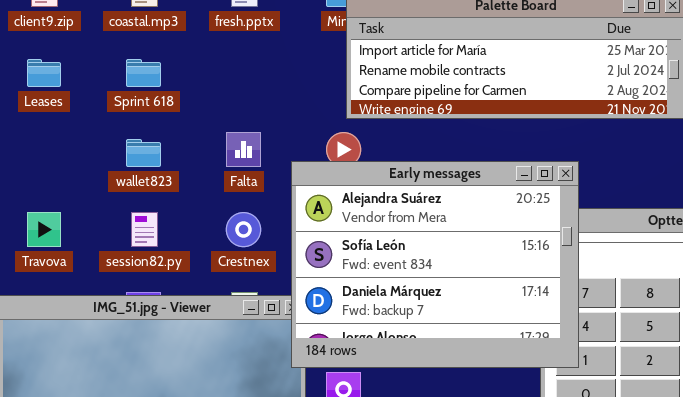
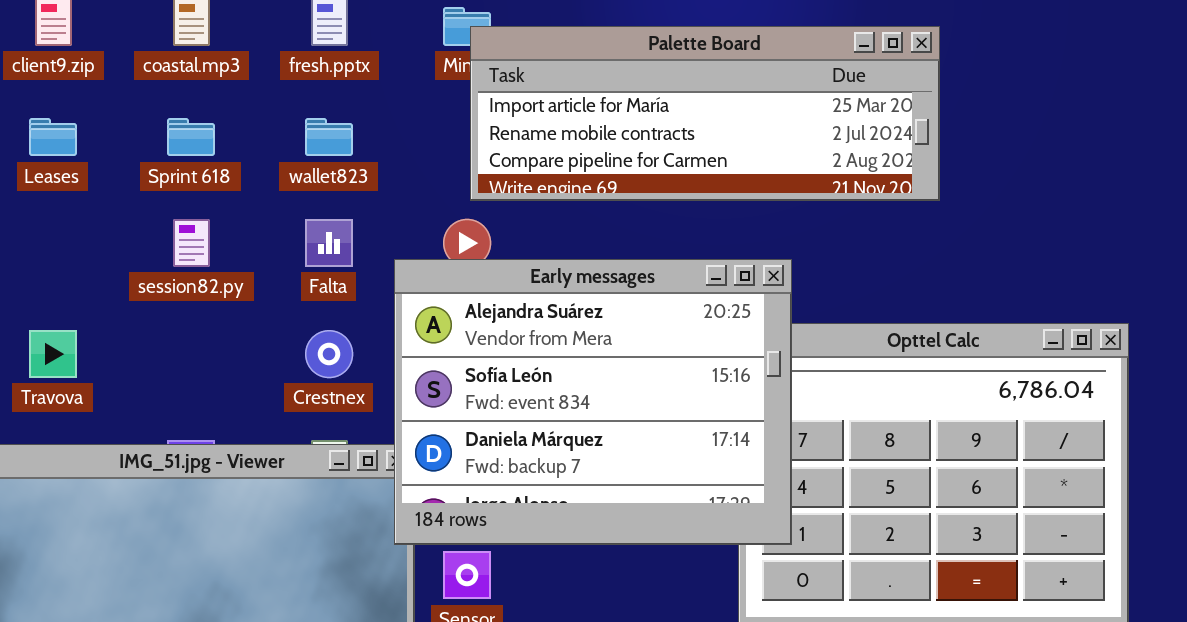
wallet823: [126,139,161,167] -> [305,118,353,156], moved
session82.py: [131,212,158,247] -> [173,219,210,267], moved

